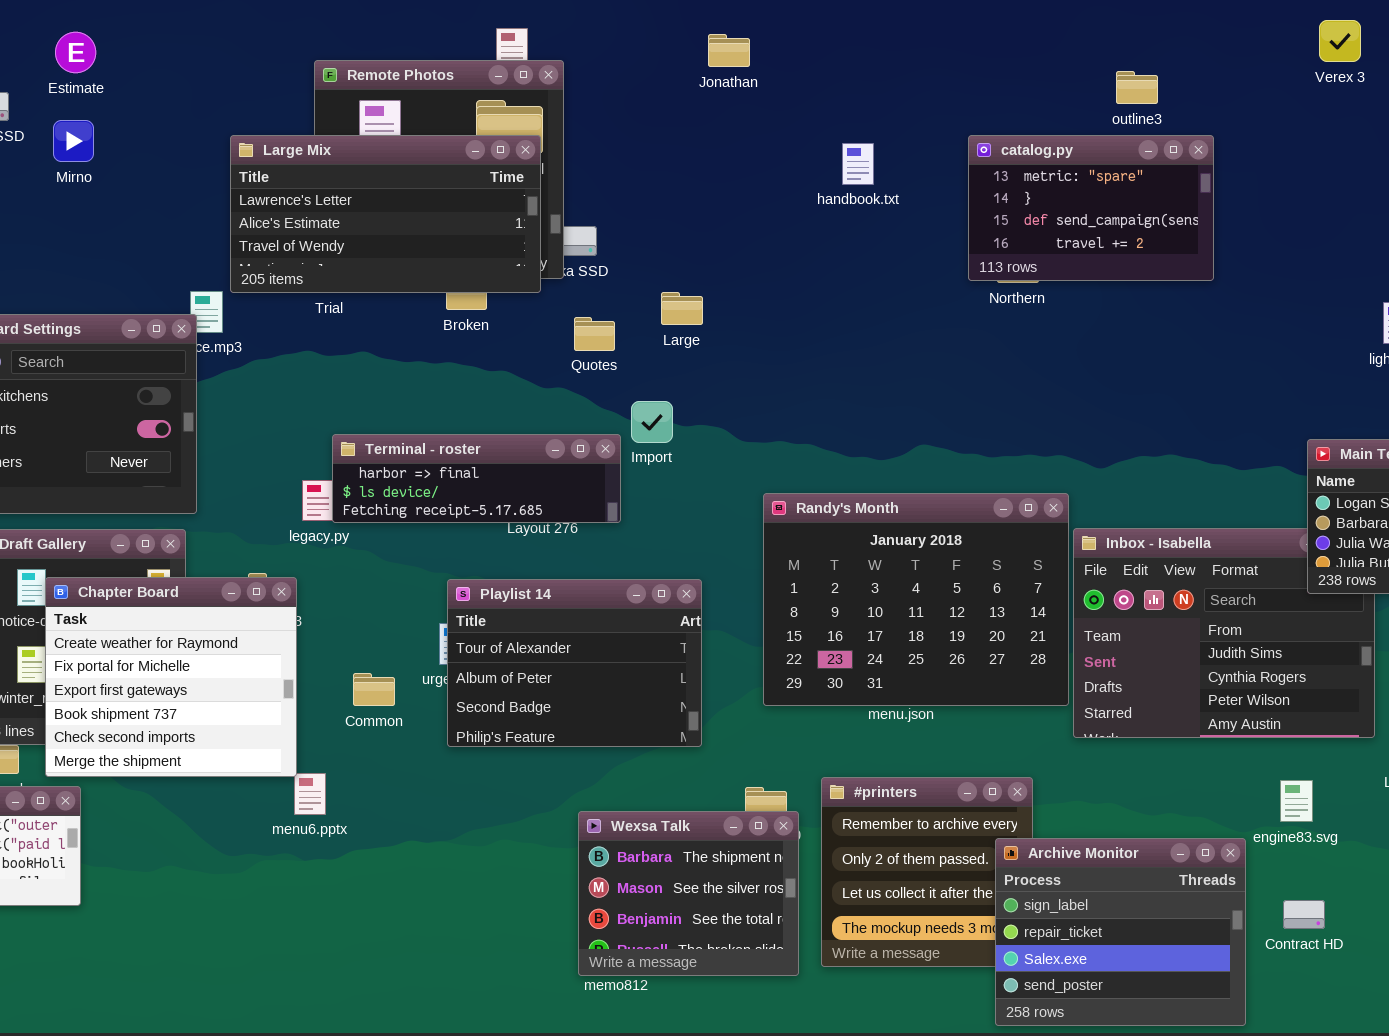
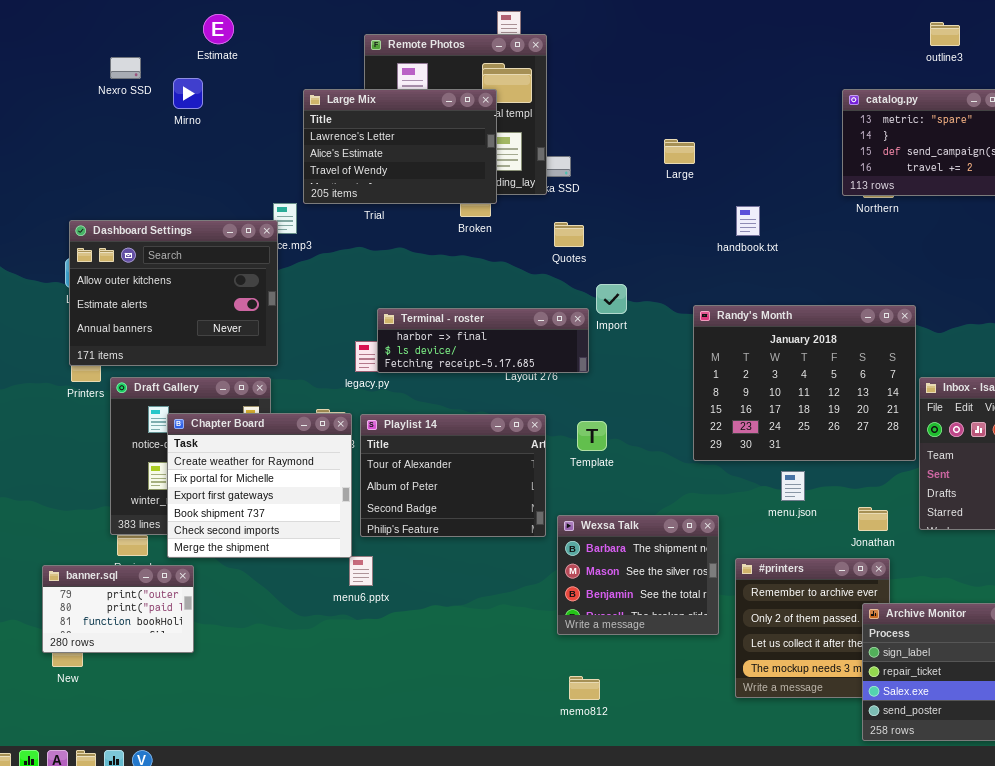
Estimate: [55,32,96,73] -> [203,14,234,44], moved
Jonathan: [708,34,750,67] -> [858,507,888,531], moved
outline3: [1116,71,1158,104] -> [930,22,960,46], moved
Large Mix: [230,135,541,293] -> [303,89,497,204], resized
handbook.txt: [842,143,874,185] -> [736,206,760,236], moved
Large: [661,292,703,325] -> [664,139,695,164], moved
Randy's Month: [763,493,1069,706] -> [693,305,916,461], moved
Playlist 14: [447,579,702,747] -> [360,414,546,537], moved
Wexsa Talk: [578,811,799,976] -> [557,515,719,635], moved

